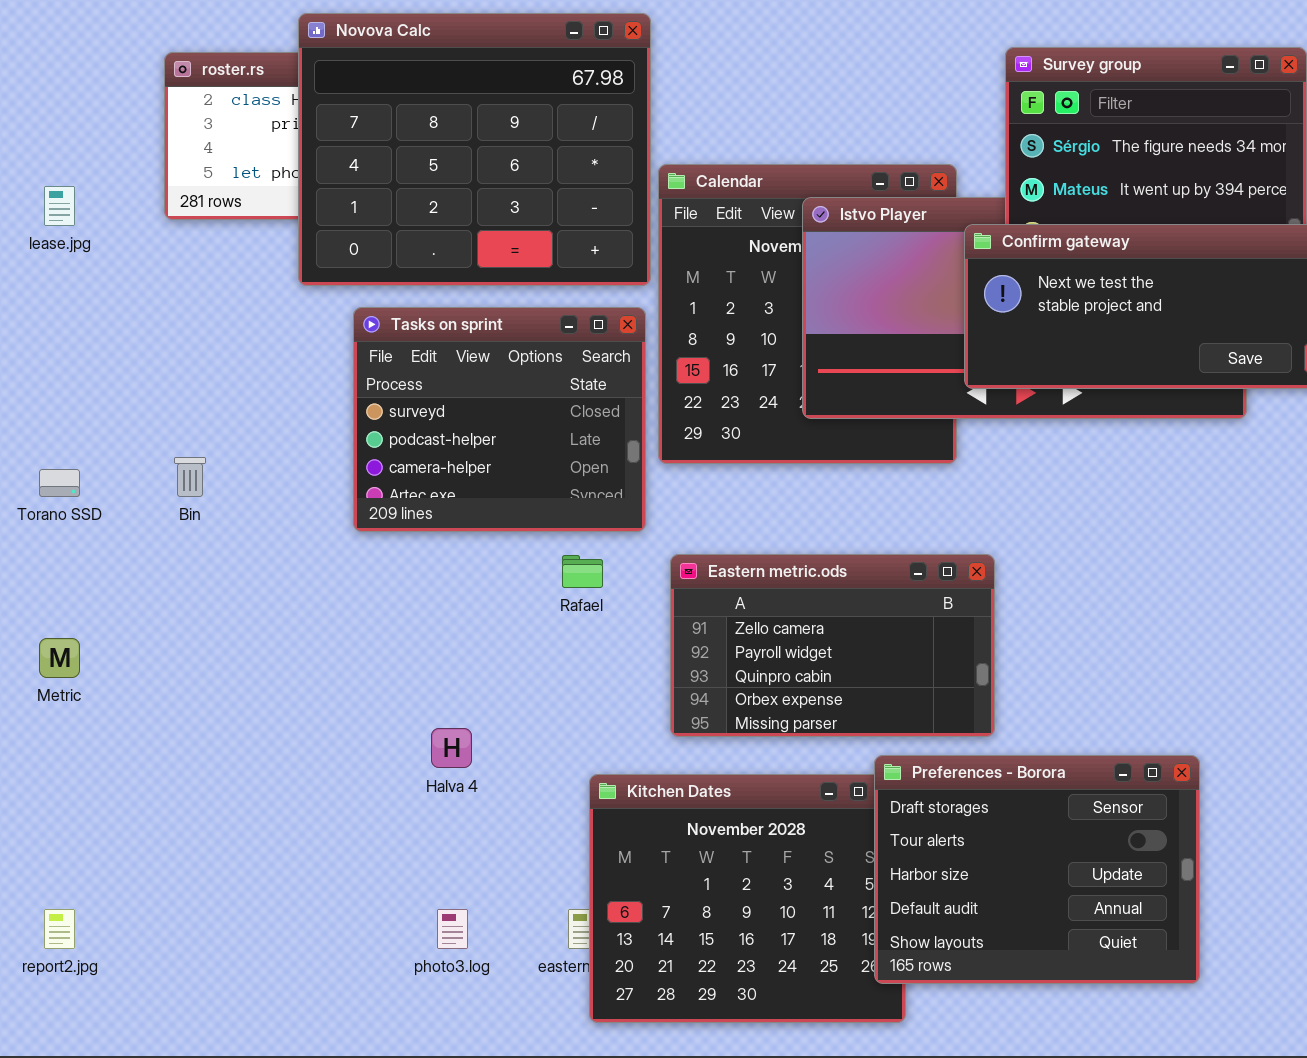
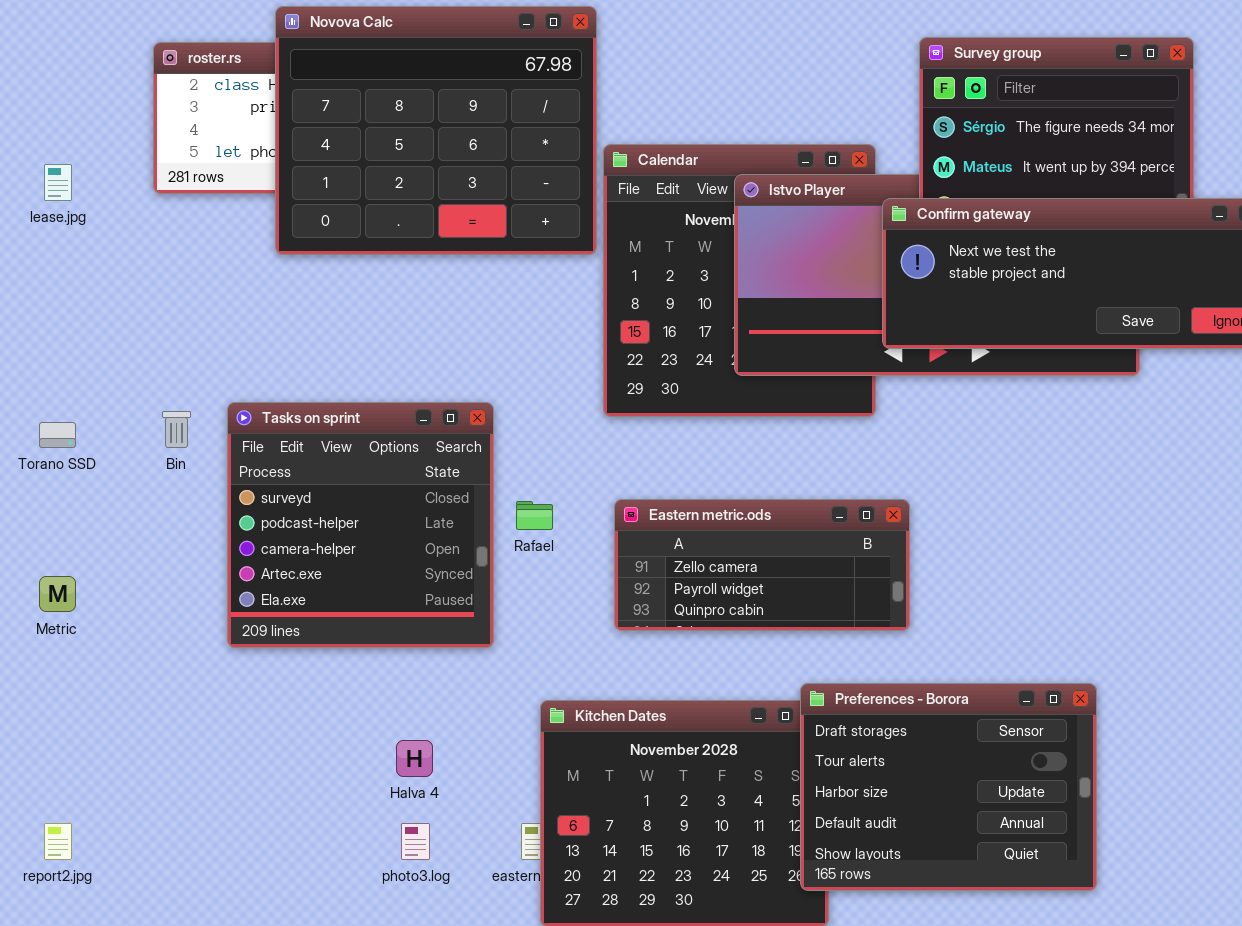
Tasks on sprint: [353,307,646,532] -> [227,402,494,648], moved, resized
Eastern metric.ods: [670,554,995,737] -> [614,499,910,631], resized
Halva 4: [431,728,472,768] -> [396,740,433,777], moved

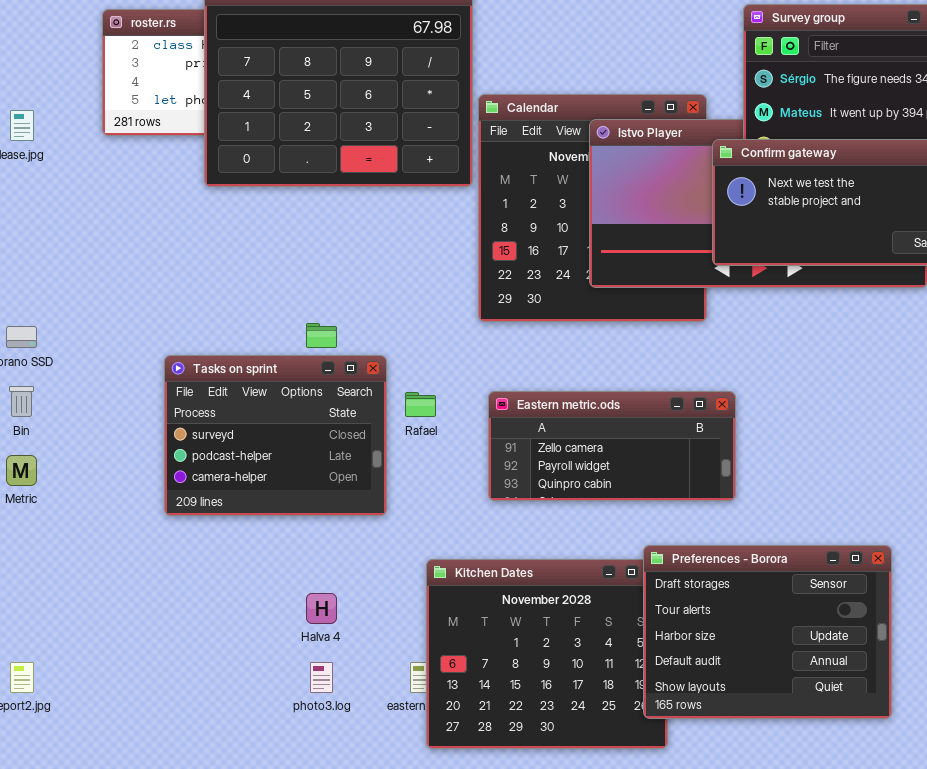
Tasks on sprint: [227,402,494,648] -> [164,355,387,516], resized
Bin: [162,411,191,448] -> [9,386,34,417], moved

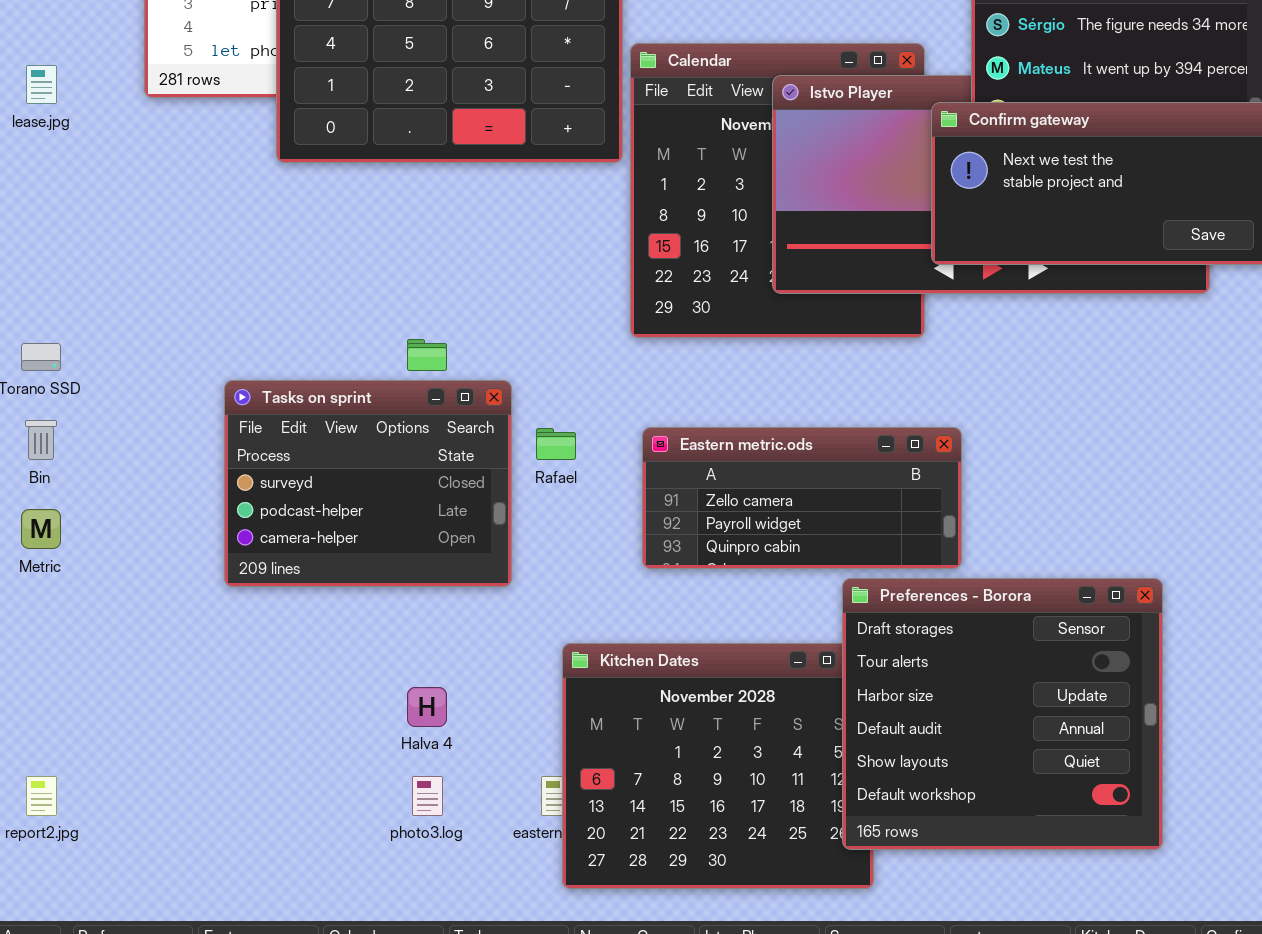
Preferences - Borora: [643,545,892,719] -> [842,578,1163,850], resized

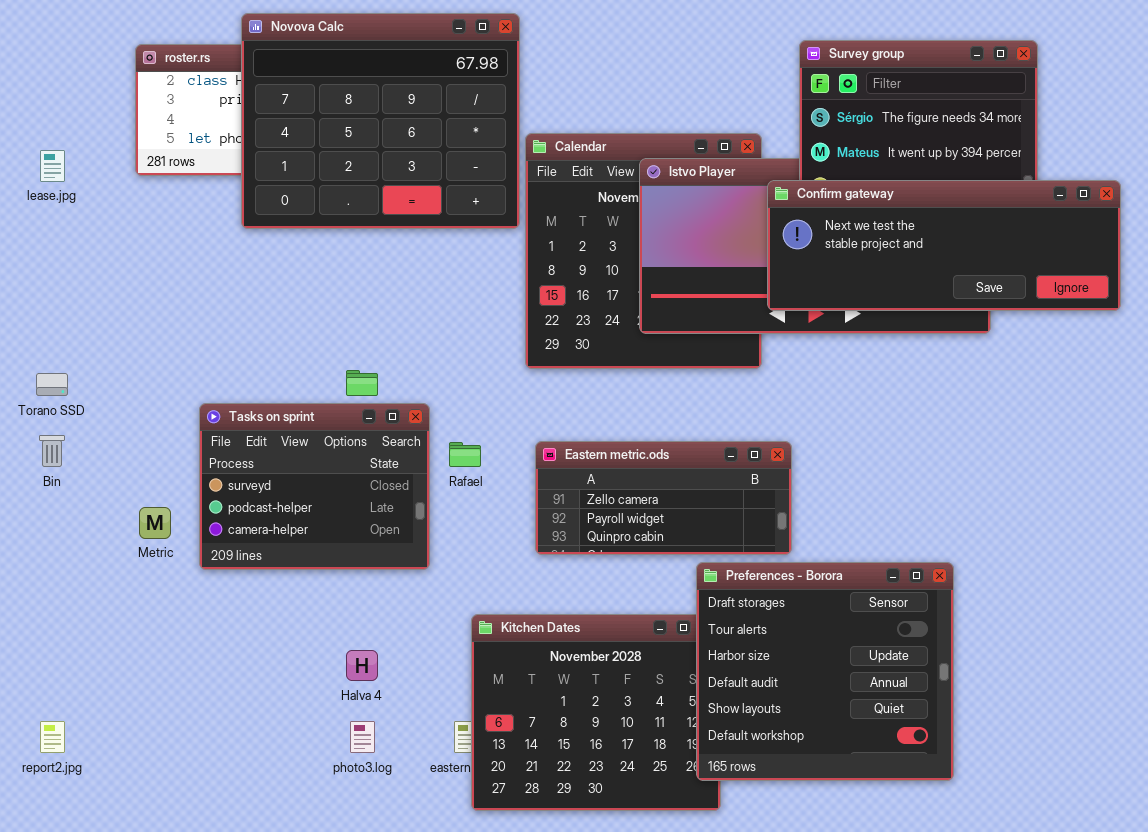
Metric: [21,509,61,549] -> [139,507,171,539], moved

